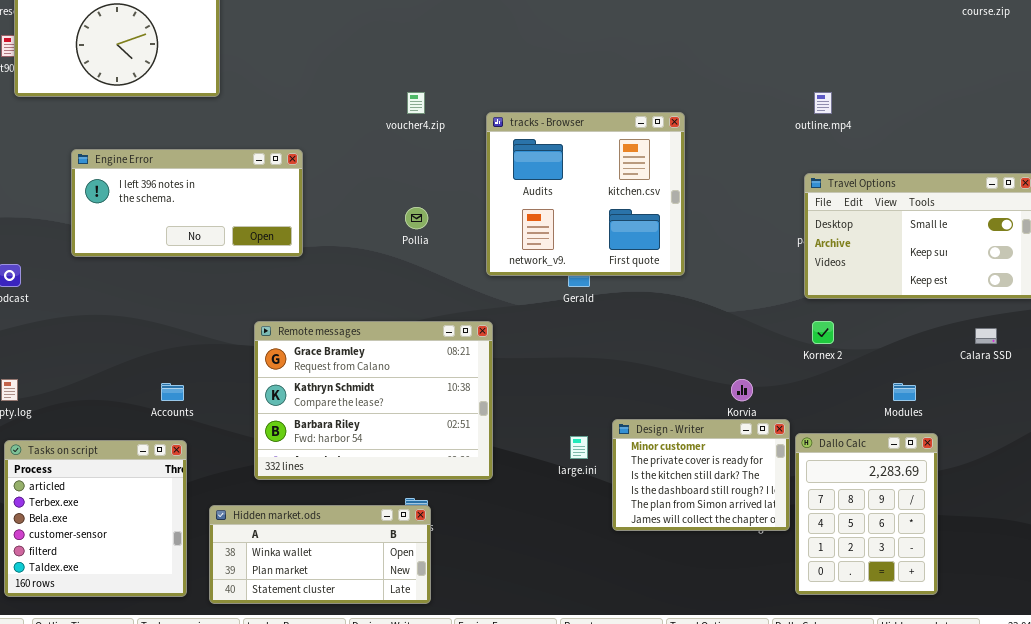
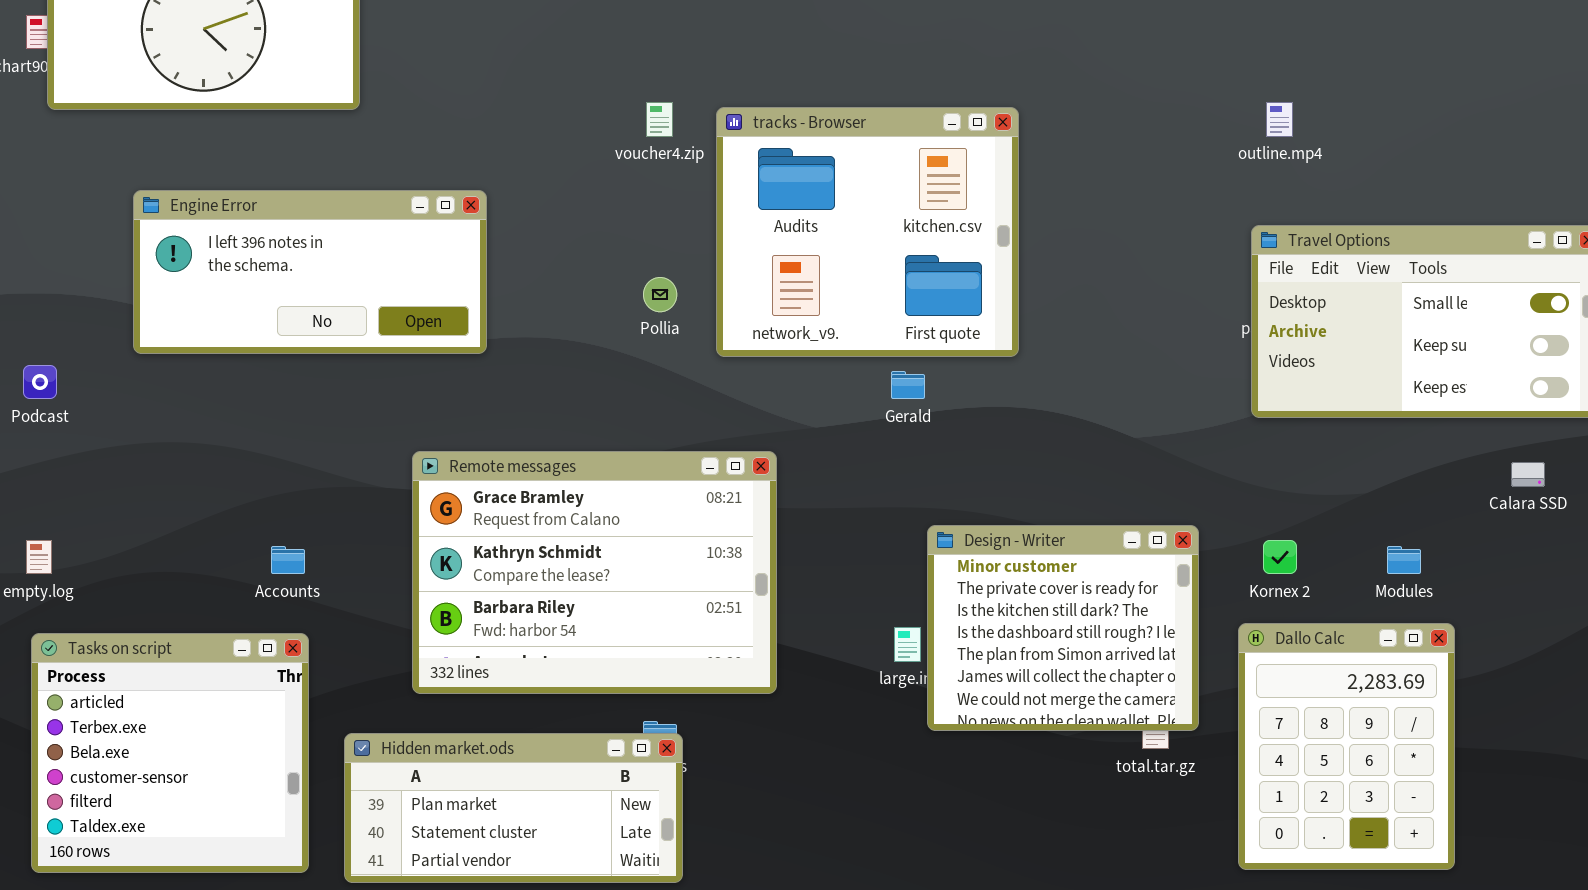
tracks - Browser: [486,112,685,276] -> [716,107,1019,357], moved
Kornex 2: [812,321,834,344] -> [1263,540,1297,574], moved
Design - Writer: [612,419,790,531] -> [927,525,1199,731], moved, resized
Hidden market.ods: [209,505,431,604] -> [344,733,683,883], scrolled down 1 row

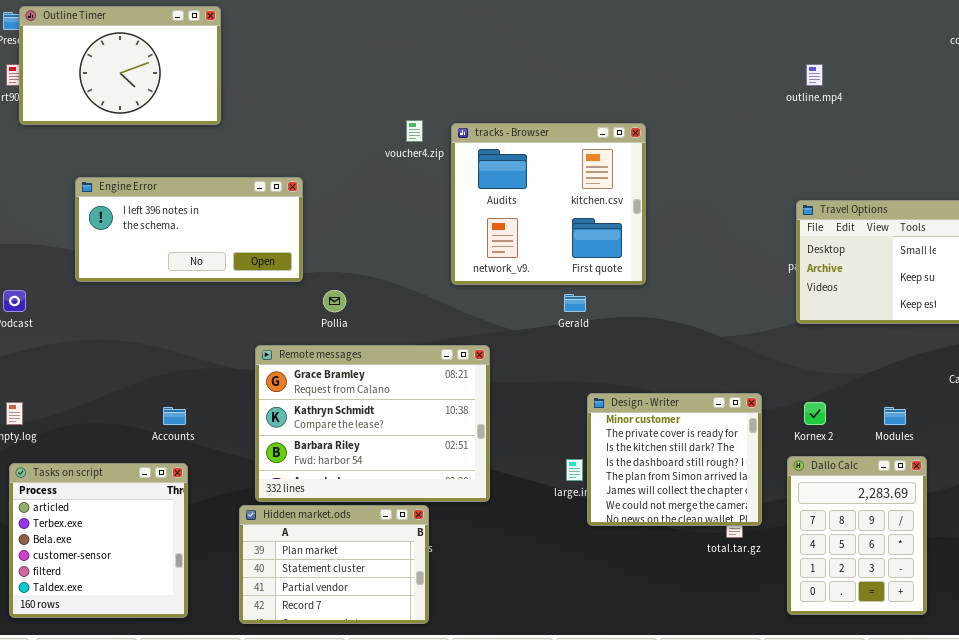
outline.mp4: [1266,102,1293,137] -> [806,64,823,86], moved
Pollia: [643,277,677,312] -> [323,290,346,312], moved
Hidden market.ods: [344,733,683,883] -> [239,505,429,624], resized

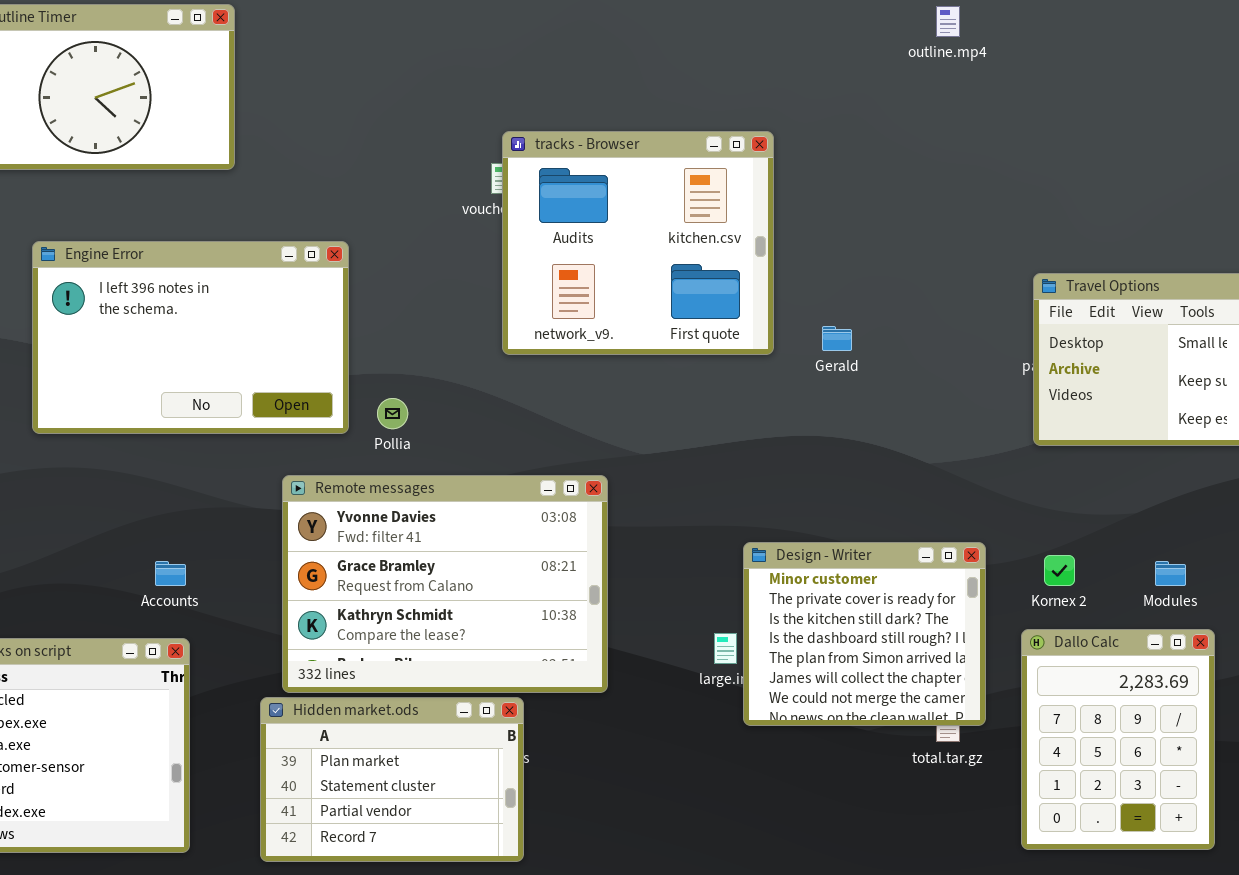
outline.mp4: [806,64,823,86] -> [936,6,960,37], moved
tracks - Browser: [451,123,646,285] -> [502,131,774,355], moved
Engine Error: [75,177,303,282] -> [32,241,349,434], resized
Gerald: [564,294,586,312] -> [822,326,852,351], moved
Remote messages: [255,345,490,502] -> [282,475,608,693], scrolled up 1 row

